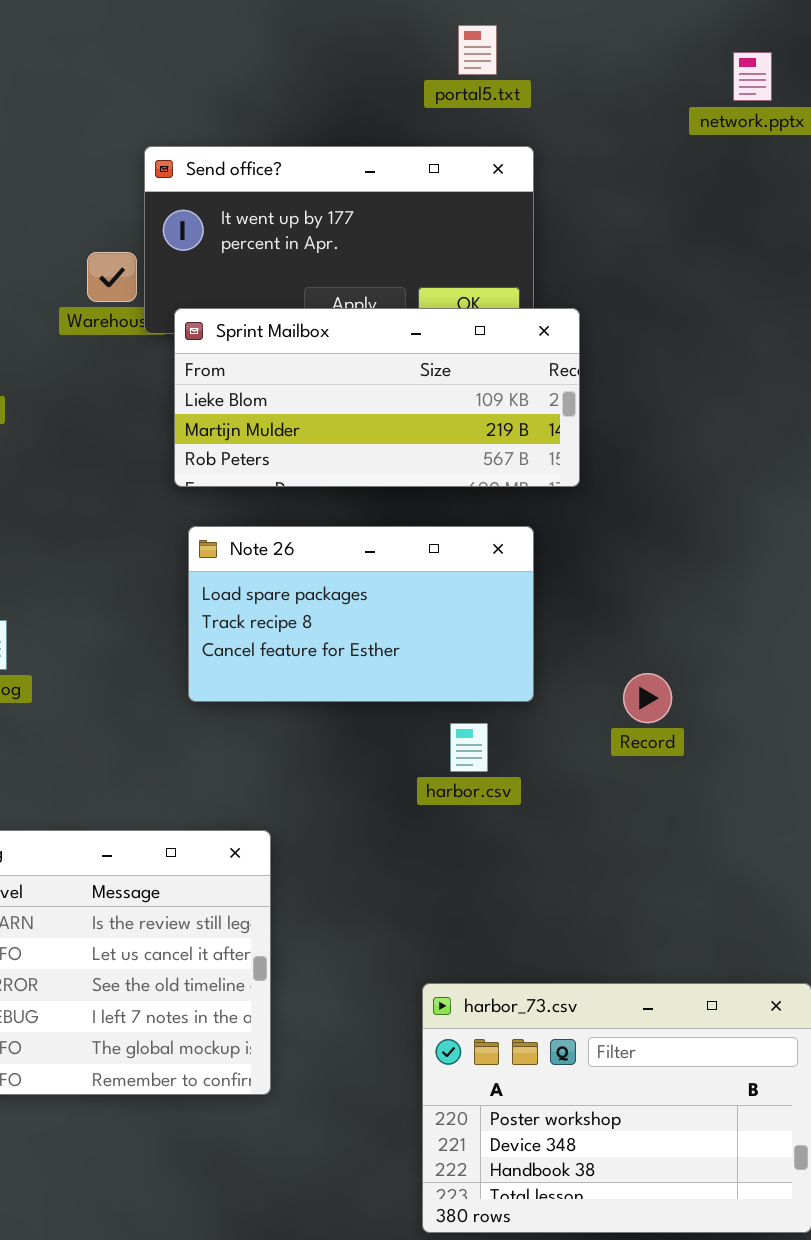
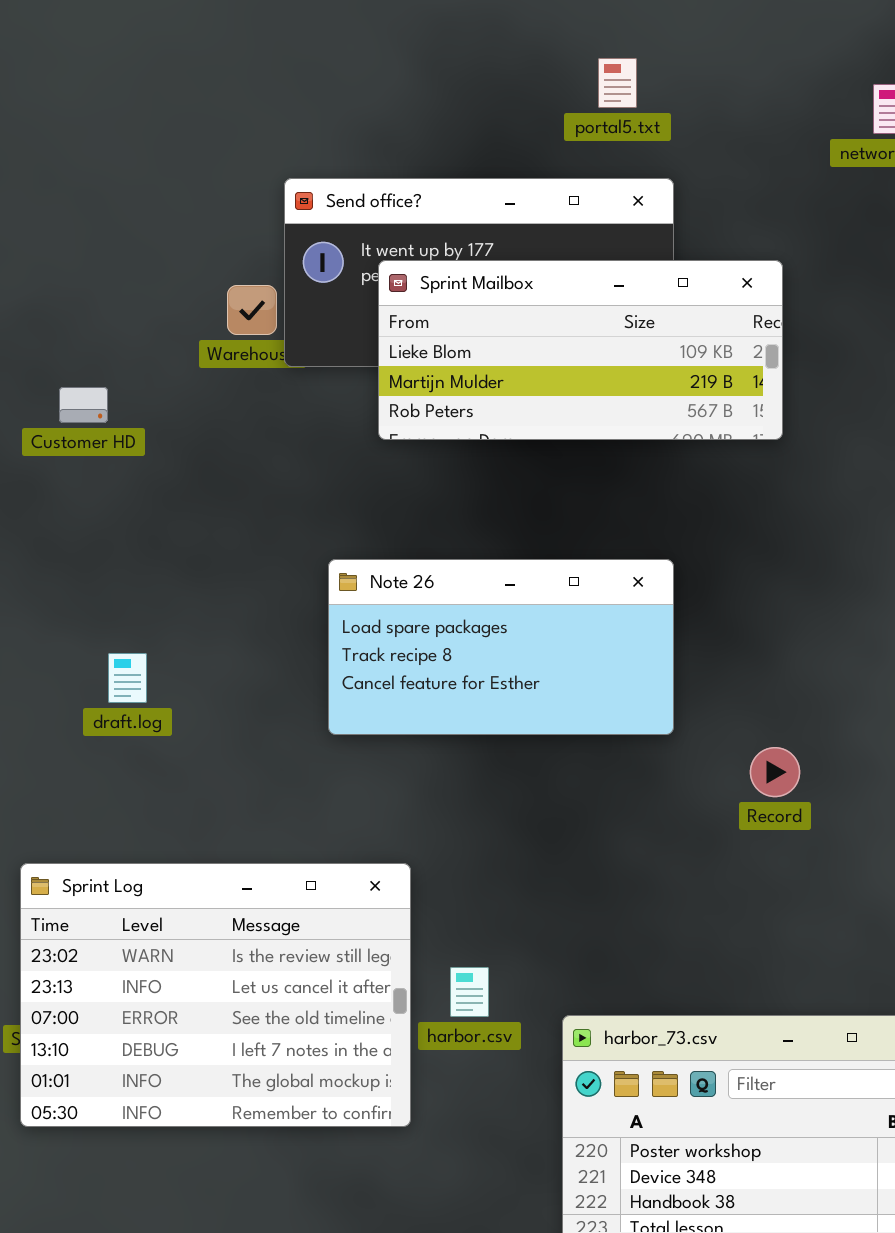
Sprint Mailbox: [174,308,580,487] -> [378,260,783,440], moved
Record: [623,673,672,723] -> [750,747,800,797], moved
harbor.csv: [450,723,488,772] -> [450,967,489,1017], moved

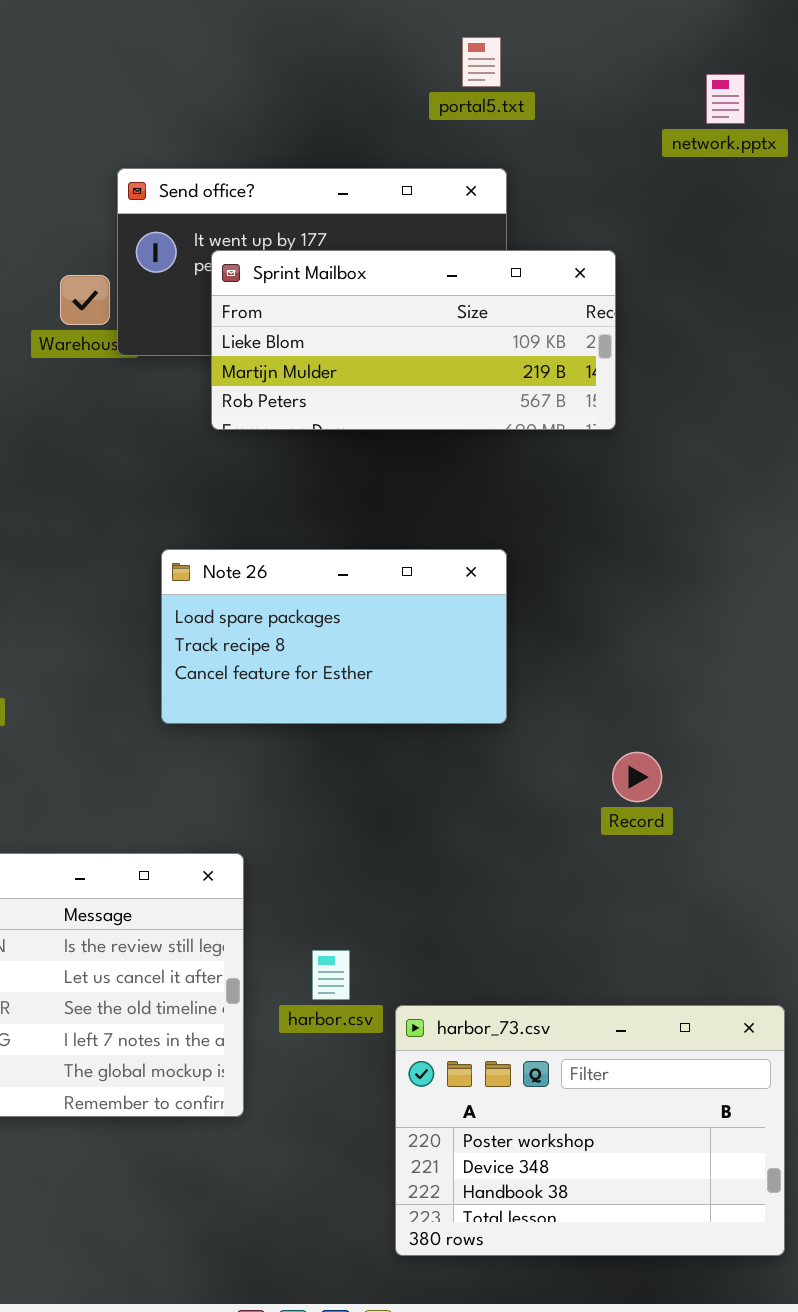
portal5.txt: [598,58,637,108] -> [462,37,501,87], moved
Record: [750,747,800,797] -> [612,752,662,802], moved
harbor.csv: [450,967,489,1017] -> [312,950,350,1000], moved

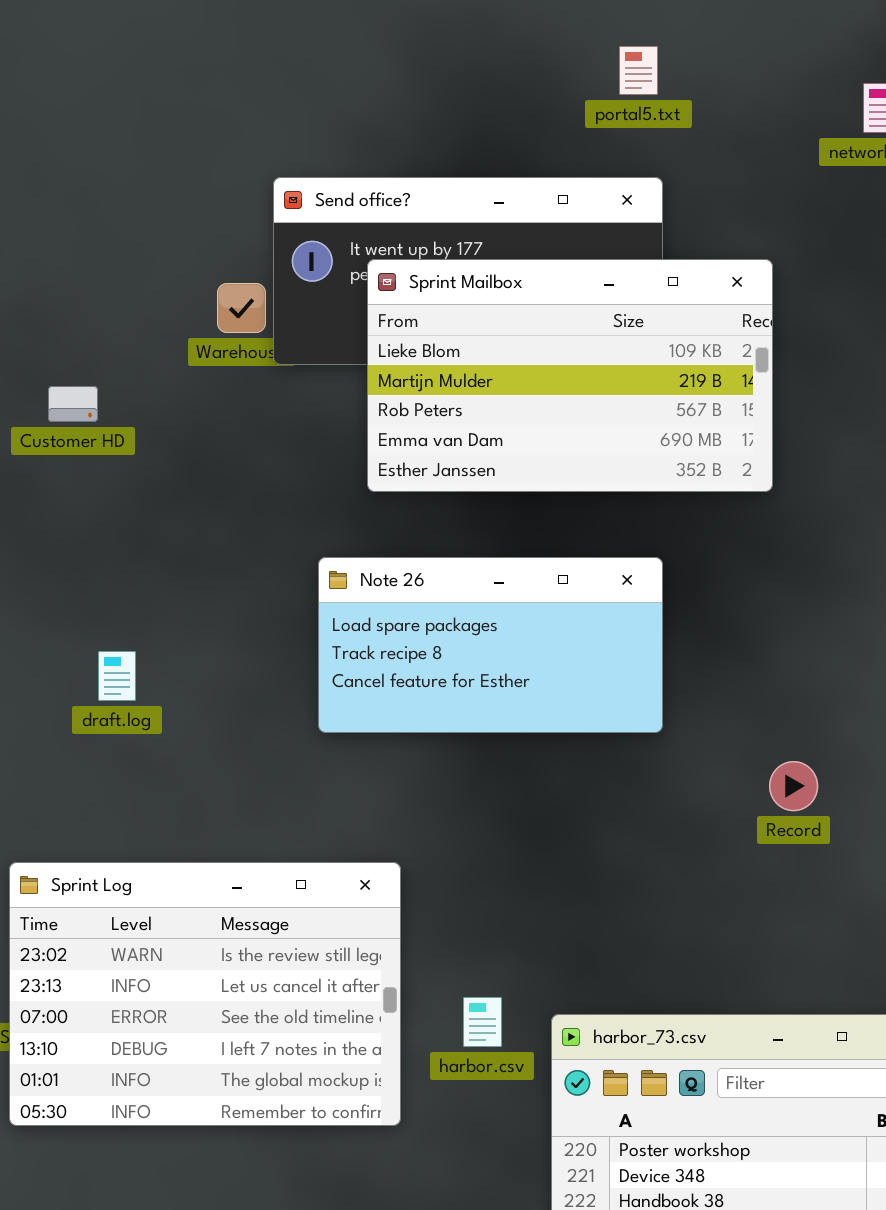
Sprint Mailbox: [211,250,616,430] -> [367,259,773,492], resized
harbor.csv: [312,950,350,1000] -> [463,997,502,1047], moved

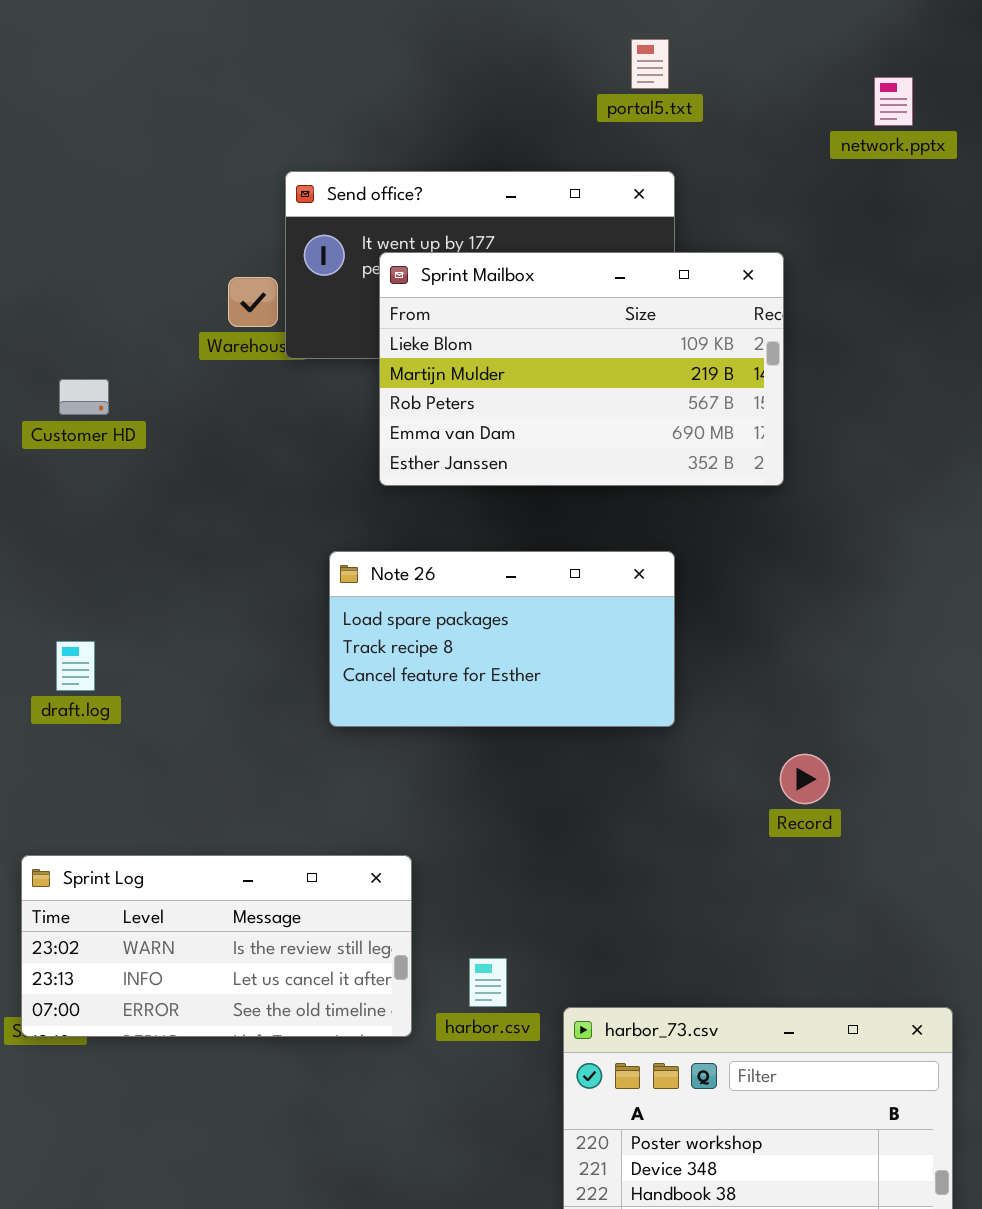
draft.log: [98,651,136,701] -> [56,641,95,691], moved
Sprint Log: [9,862,401,1126] -> [21,855,412,1037], resized
harbor.csv: [463,997,502,1047] -> [469,958,507,1007], moved

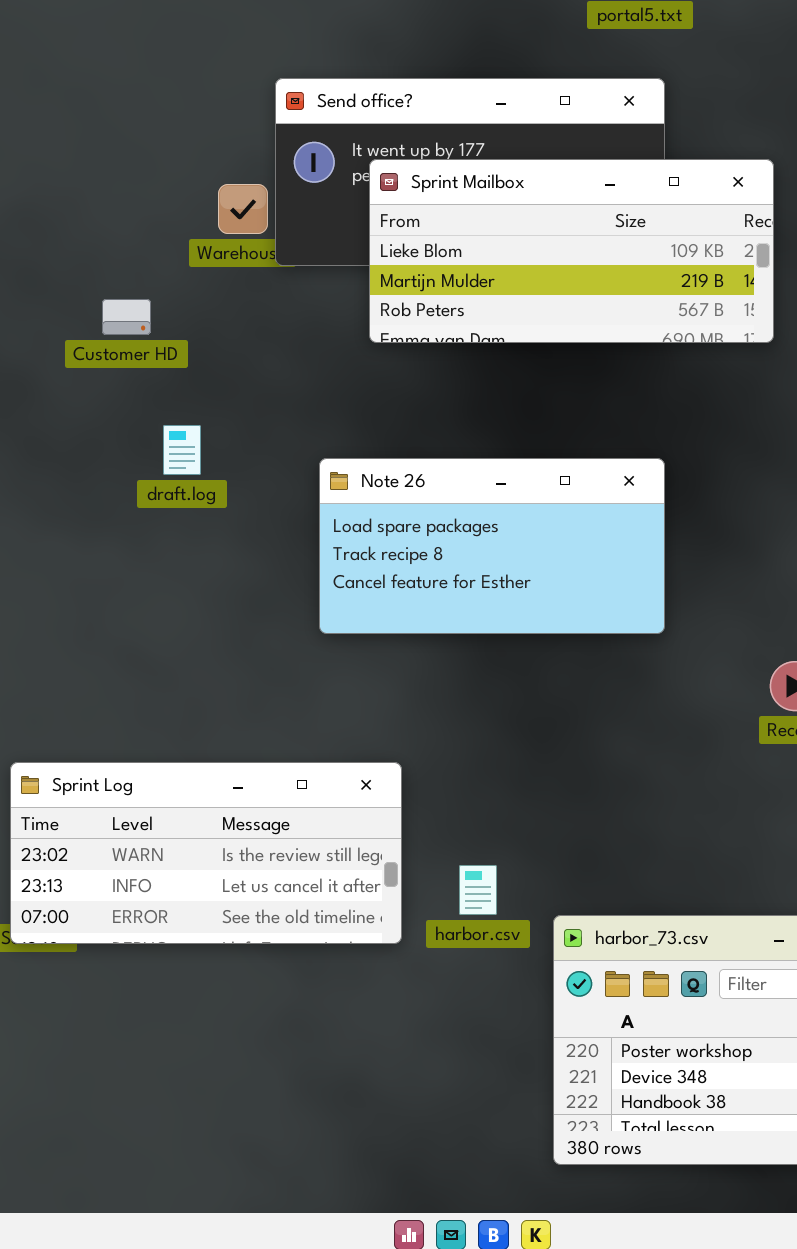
Sprint Mailbox: [379,252,784,486] -> [369,159,774,343], resized
Customer HD: [59,379,109,415] -> [102,299,151,335], moved
draft.log: [56,641,95,691] -> [163,425,201,475], moved

